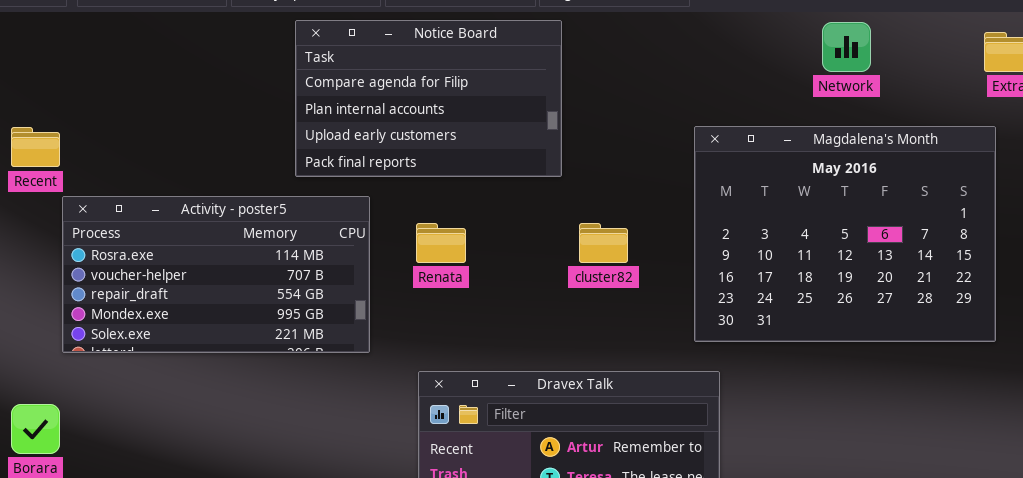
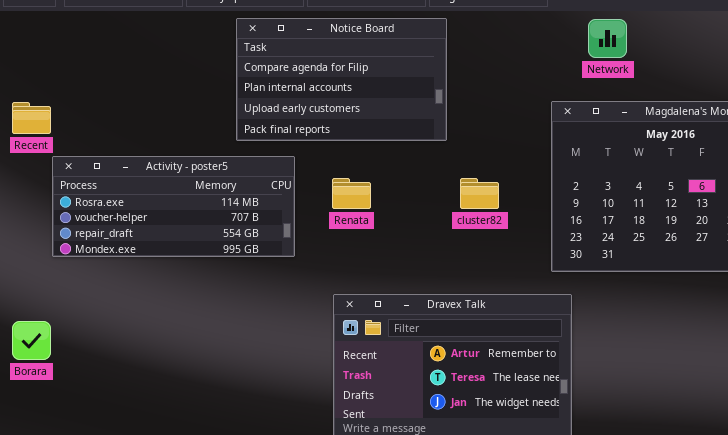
Network: [822,22,871,72] -> [588,19,627,58], moved
Activity - poster5: [62,196,370,353] -> [52,156,295,257], resized

